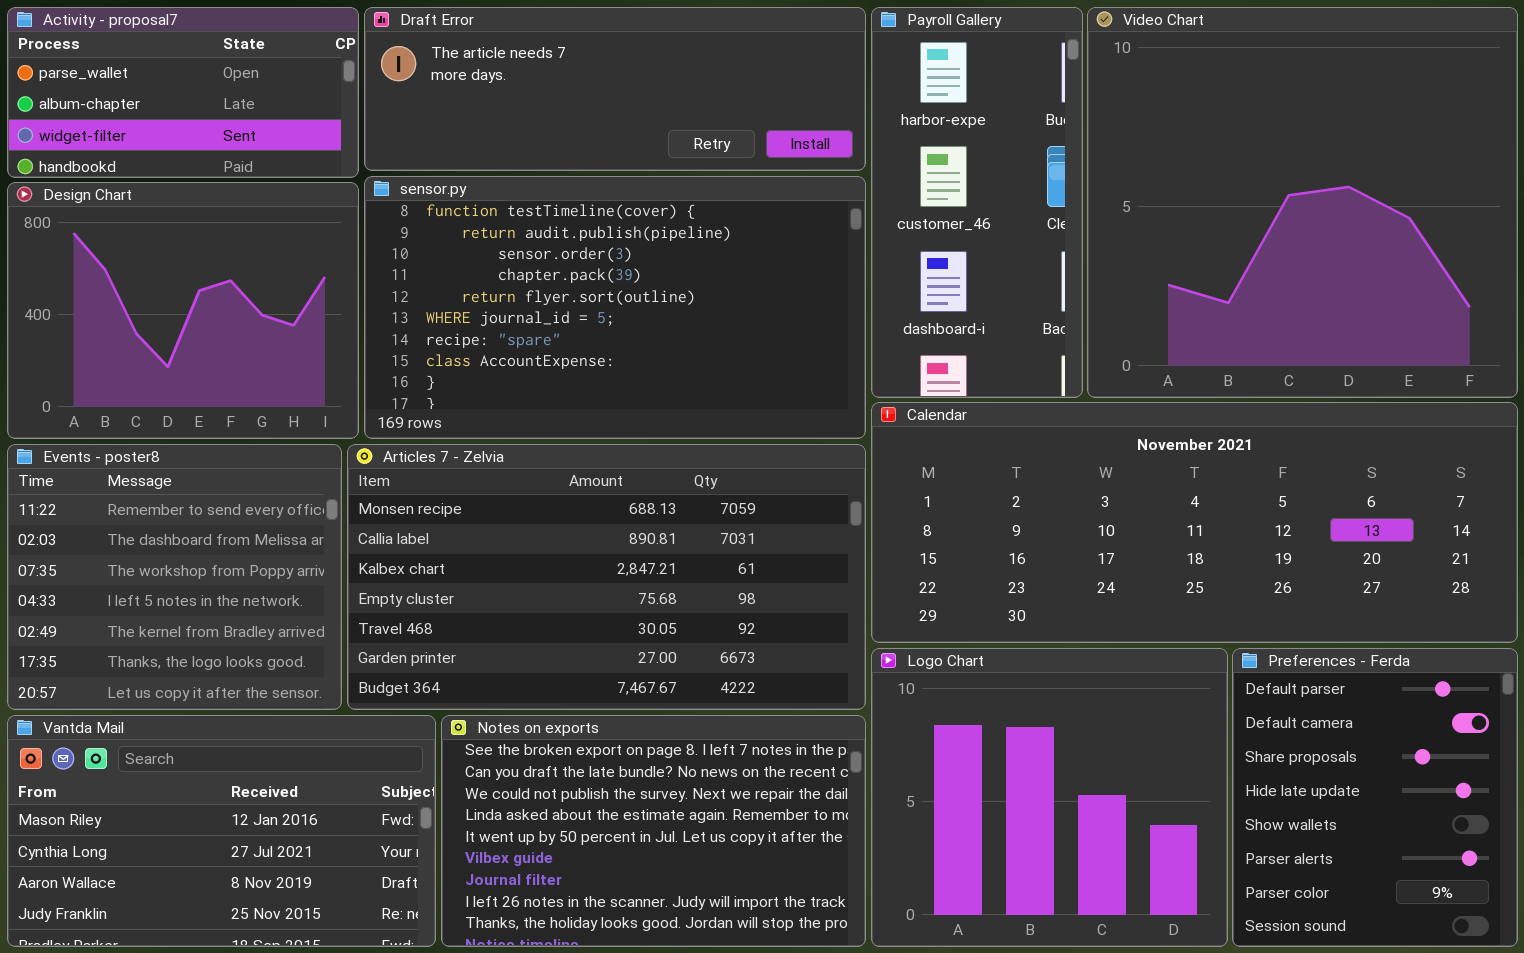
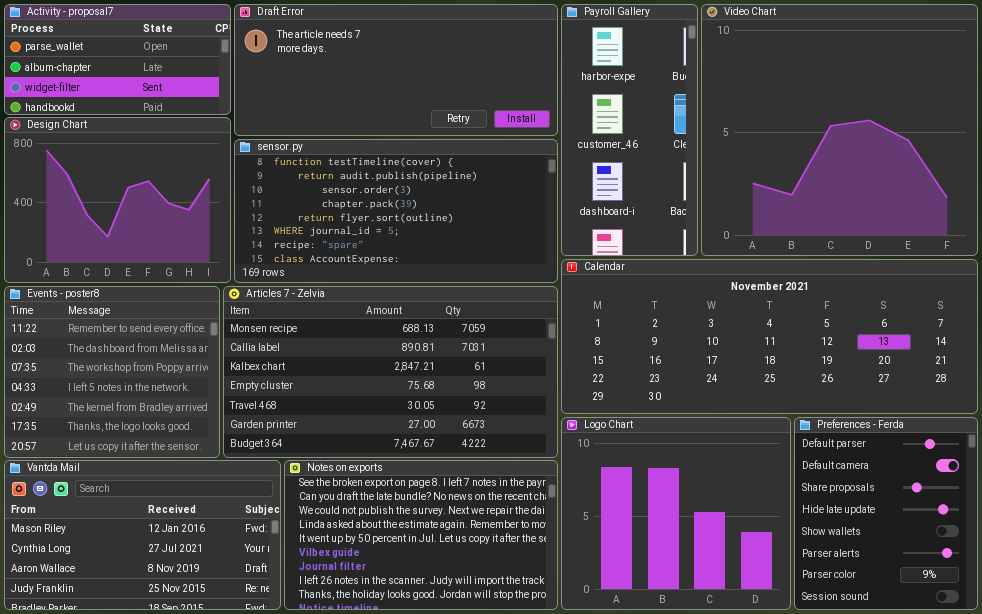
Draft Error: [364,7,866,171] -> [234,4,558,136], resized
sensor.py: [364,176,866,439] -> [234,139,558,283], resized

